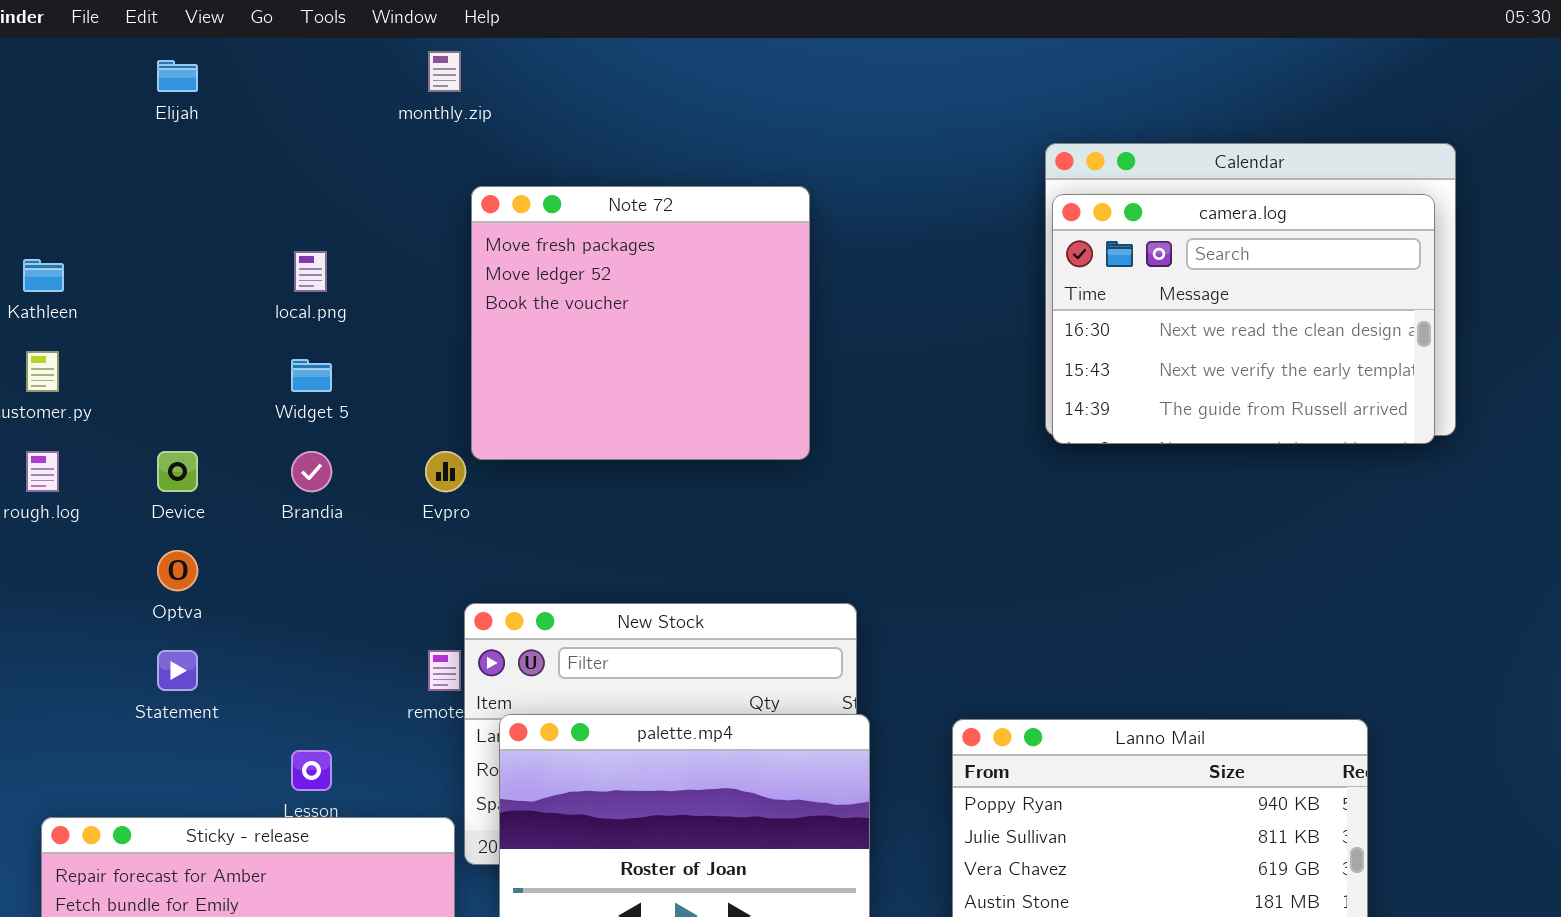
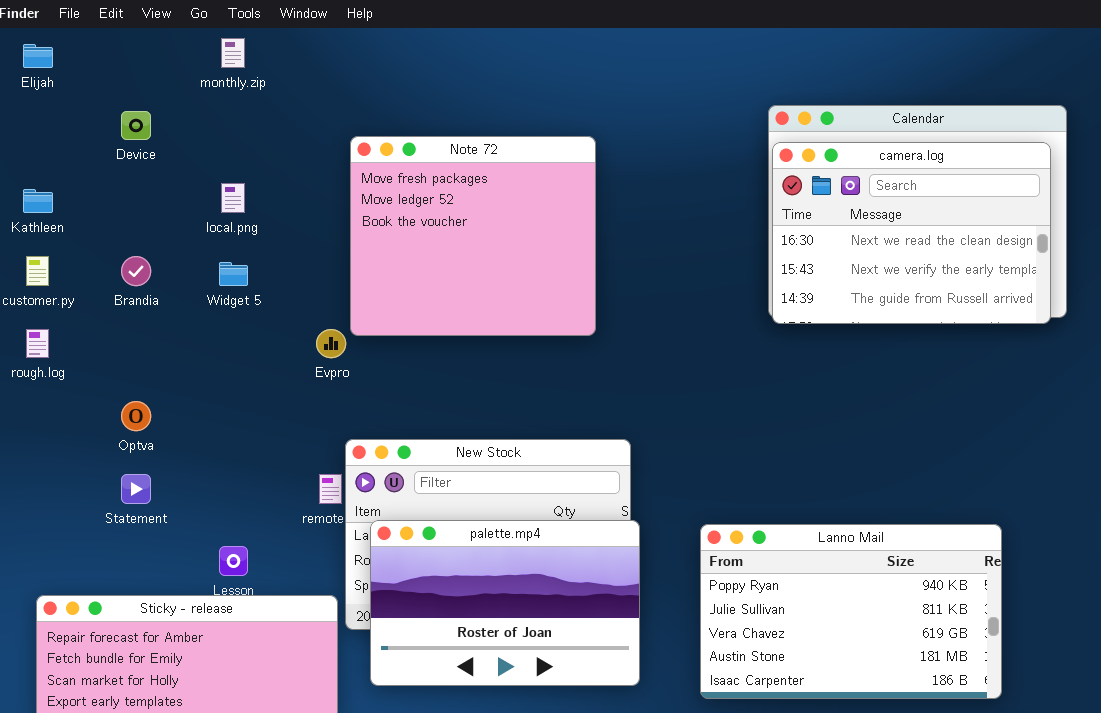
monthly.zip: [428,51,461,92] -> [221,38,245,68], moved
Elijah: [157,60,198,92] -> [23,44,53,68], moved
Device: [157,451,198,492] -> [121,111,151,140], moved
Brandia: [291,451,332,492] -> [121,256,151,286], moved

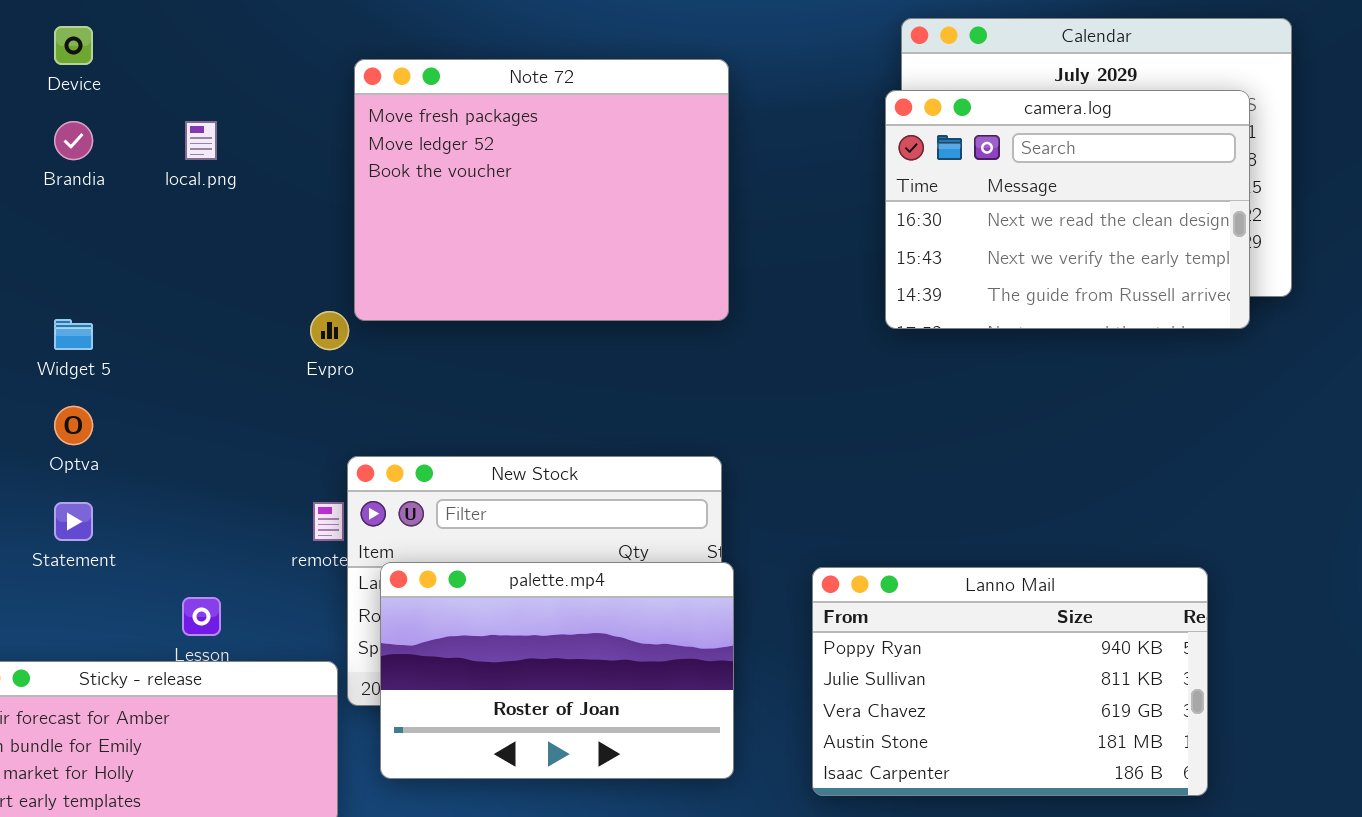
Note 72: [350,136,596,336] -> [354,59,729,321], resized
camera.log: [772,142,1051,324] -> [885,90,1250,329], moved
Brandia: [121,256,151,286] -> [54,121,93,160], moved
Widget 5: [219,262,248,286] -> [54,319,93,350], moved

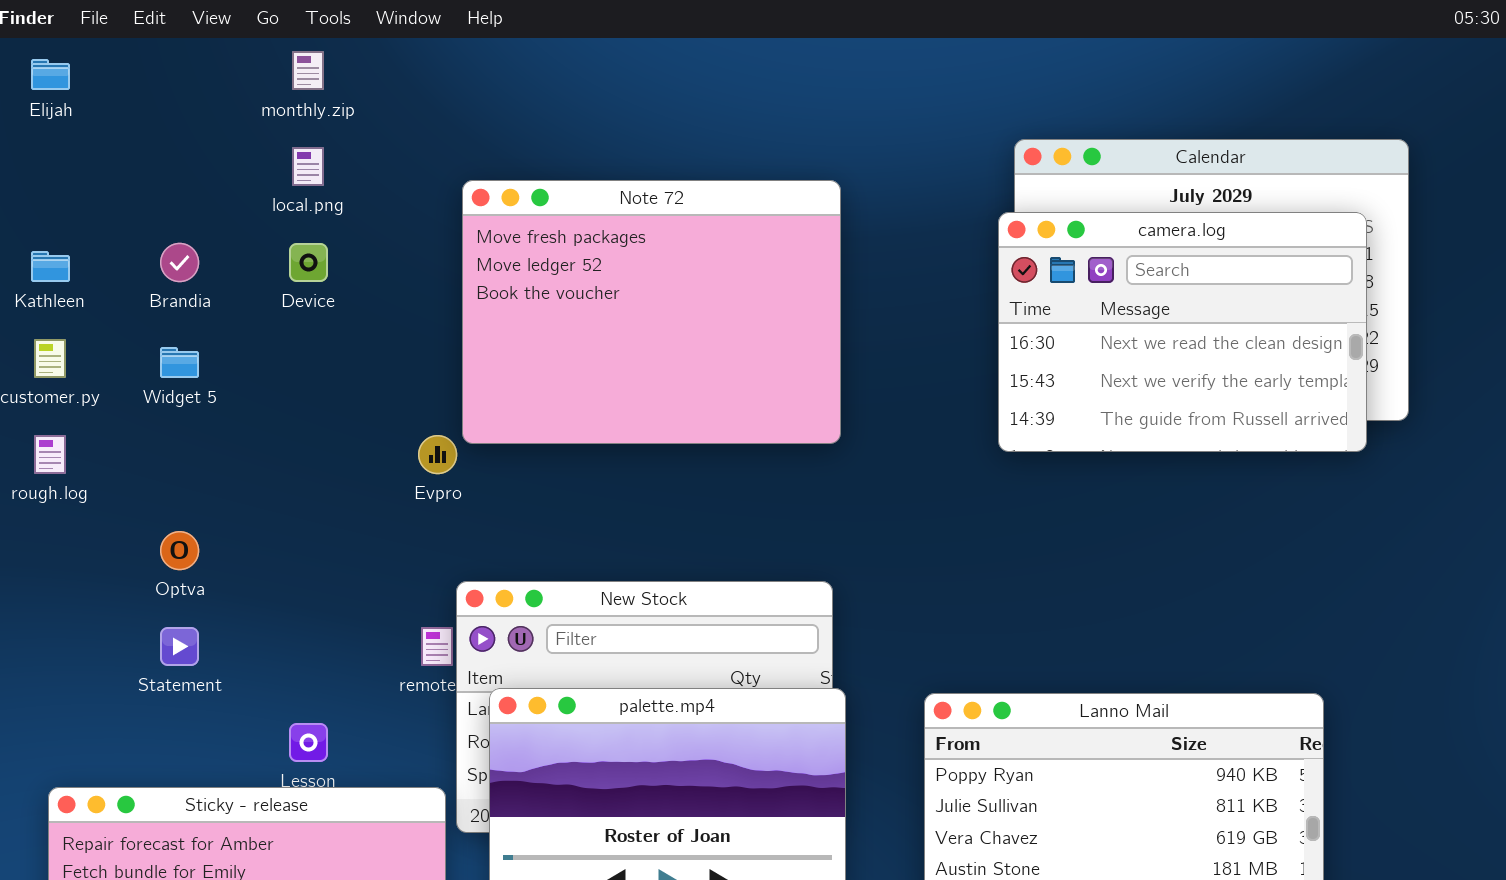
Device: [54,26,93,65] -> [289,243,328,282], moved
local.png: [185,121,217,160] -> [292,147,324,186], moved
Widget 5: [54,319,93,350] -> [160,347,199,378], moved

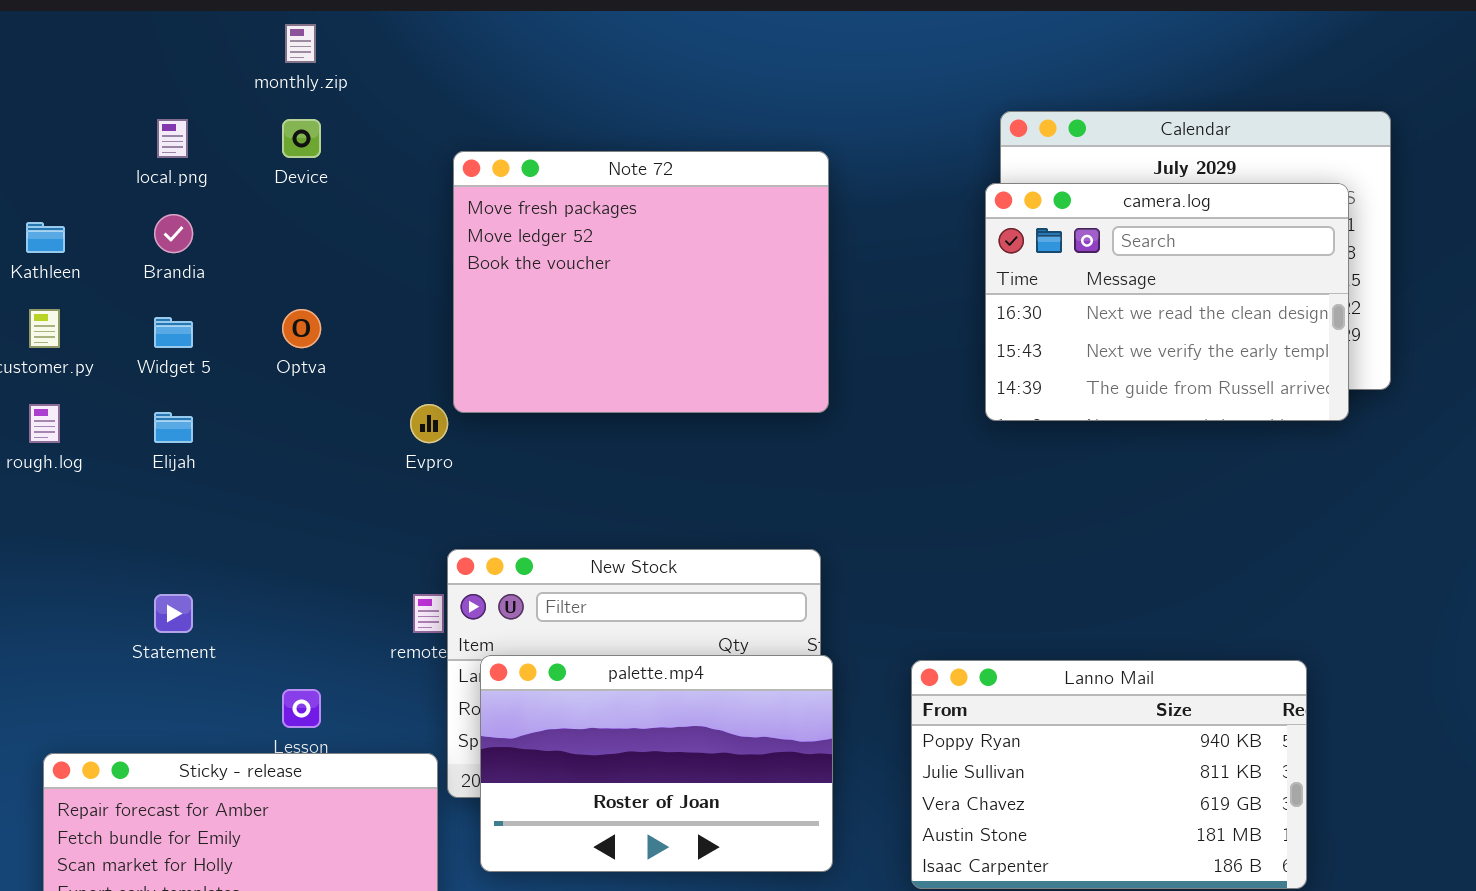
Elijah: [31,59,70,90] -> [154,412,193,443], moved
local.png: [292,147,324,186] -> [157,119,188,158], moved
Device: [289,243,328,282] -> [282,119,321,158], moved
Optva: [160,531,199,570] -> [282,309,321,348], moved

